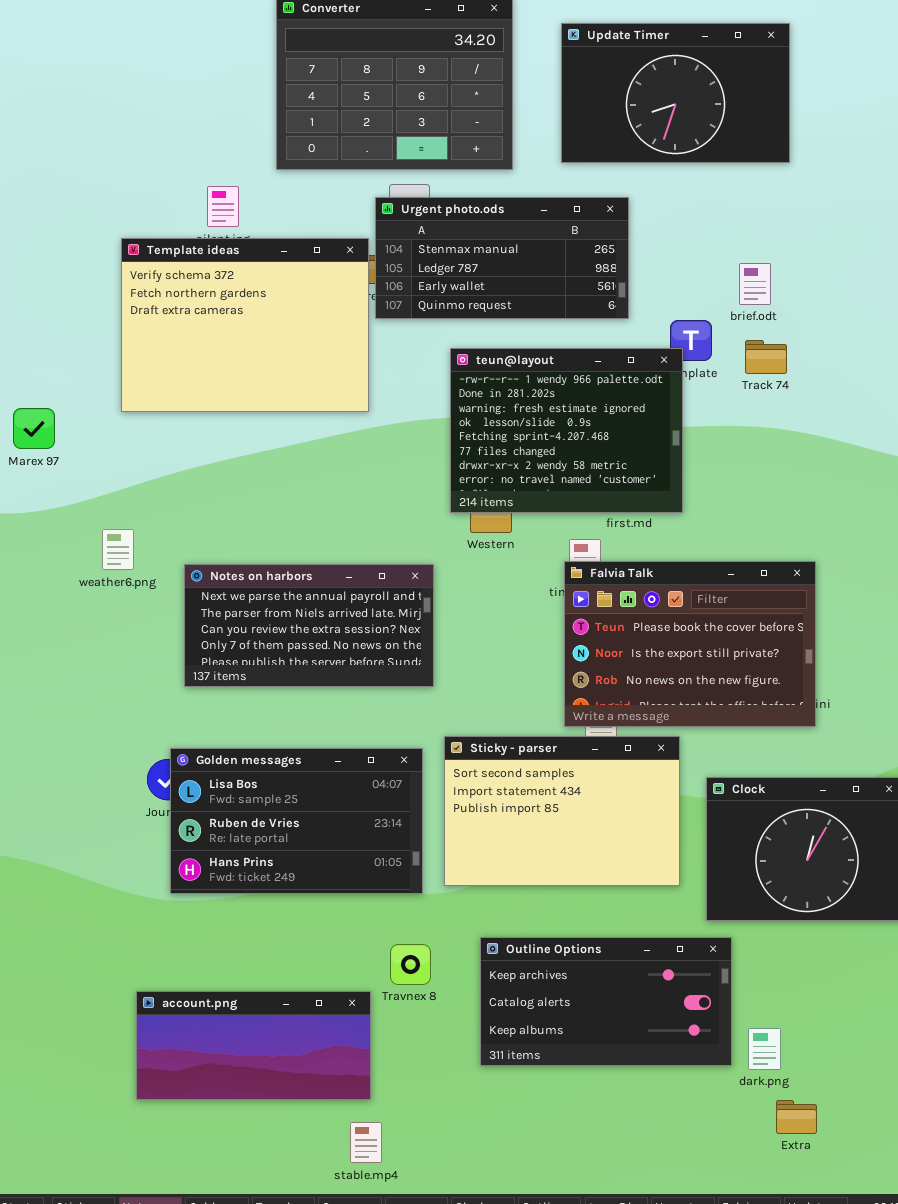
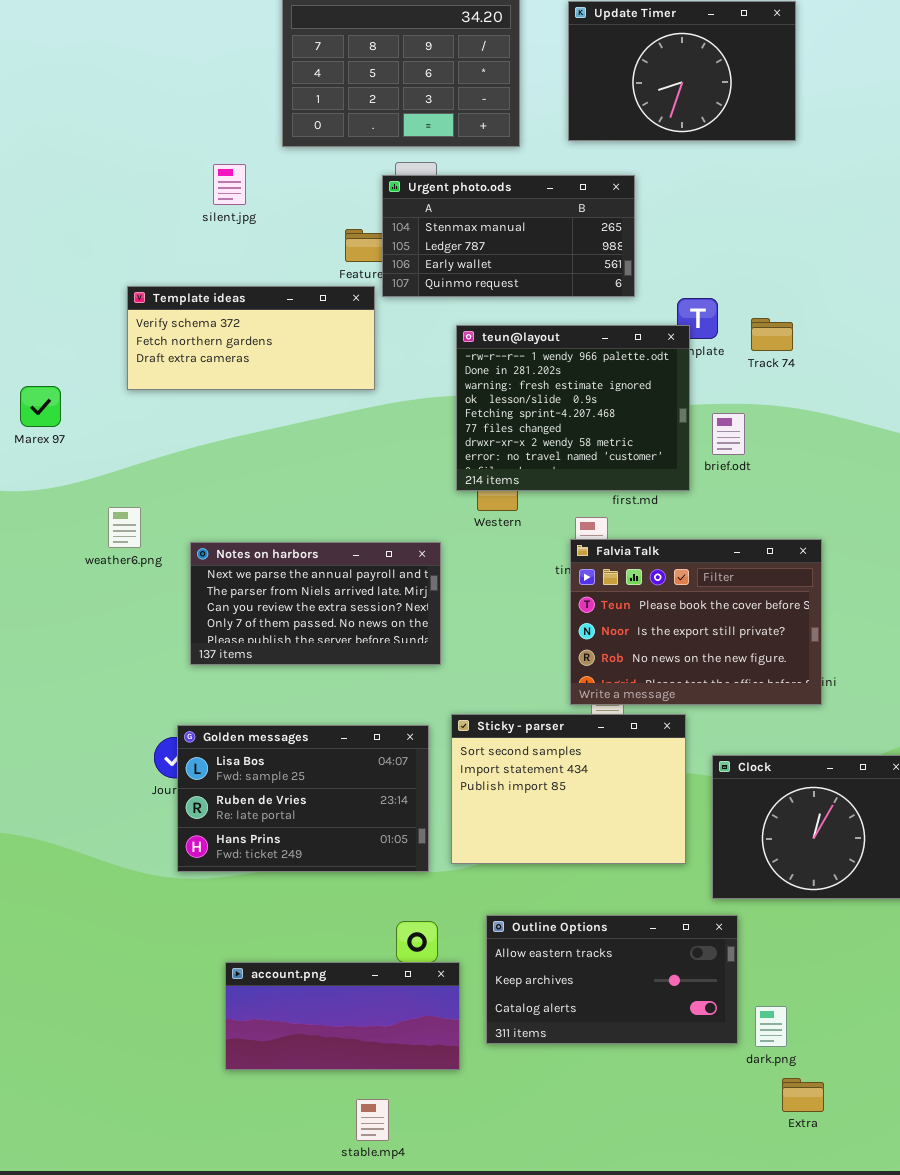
Template ideas: [121,238,369,412] -> [127,286,375,390], resized
brief.odt: [739,263,771,305] -> [712,413,745,455], moved
Outline Options: [480,937,732,1066] -> [486,915,738,1044], scrolled up 1 row
account.png: [136,991,371,1100] -> [225,962,460,1070], moved

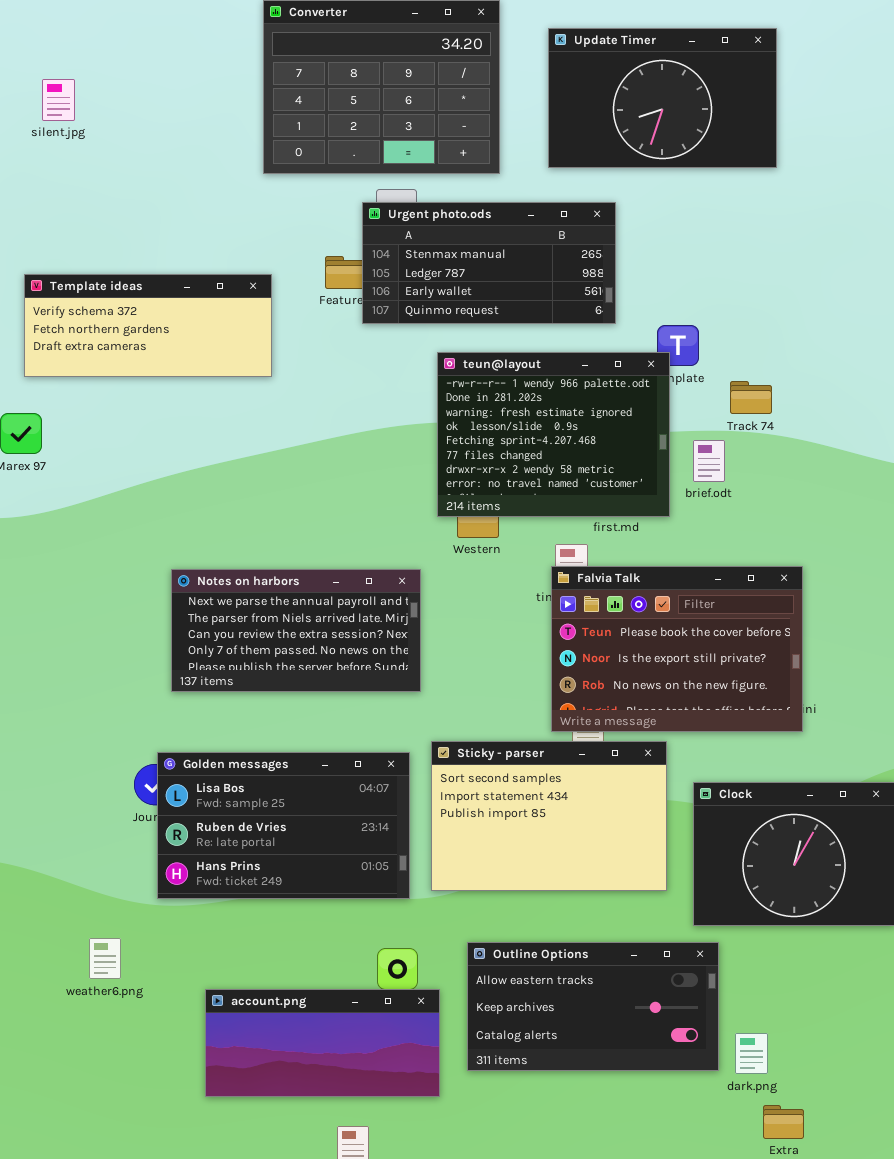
silent.jpg: [213,164,246,205] -> [42,79,75,121], moved
Template ideas: [127,286,375,390] -> [24,274,272,377], moved
Track 74: [751,318,793,351] -> [730,381,772,414], moved
weather6.png: [108,507,141,548] -> [89,938,121,979], moved

